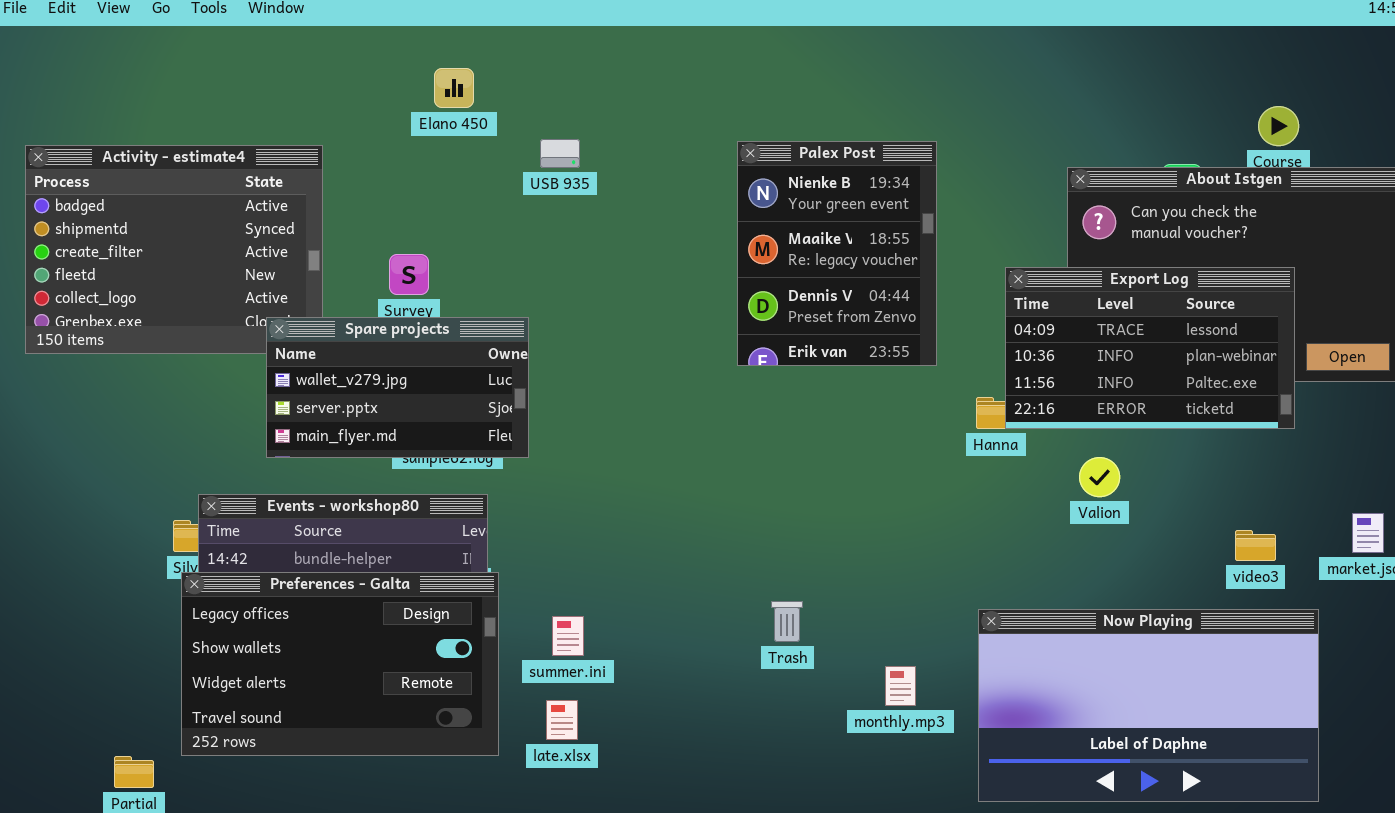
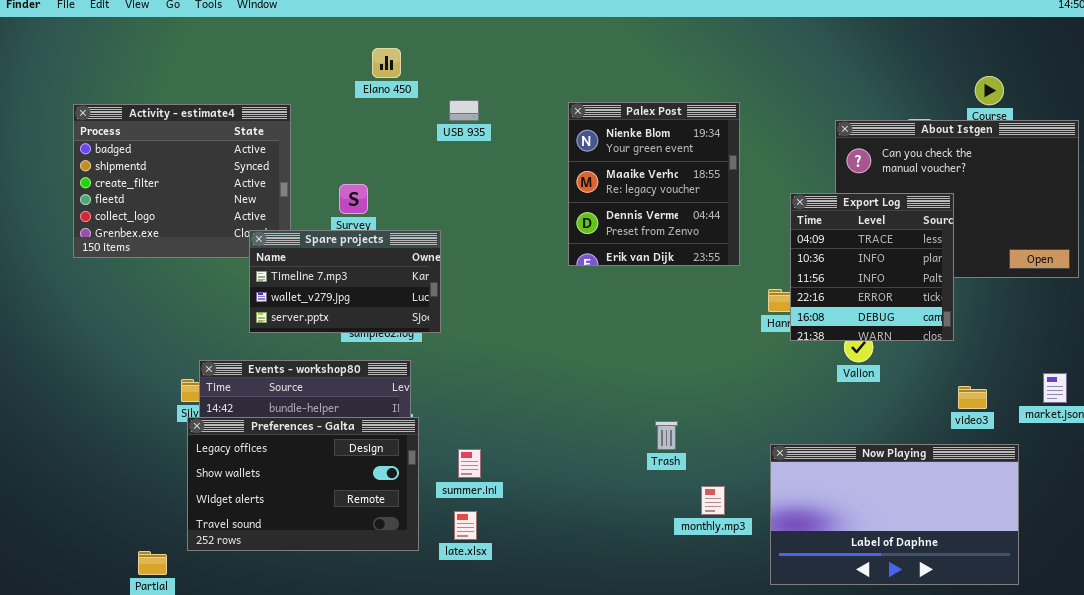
Palex Post: [737,141,937,366] -> [568,102,740,266], resized
Export Log: [1005,267,1295,429] -> [790,193,954,341], resized
Spare projects: [266,317,529,458] -> [249,230,441,333], scrolled up 1 row
Trash: [771,601,803,642] -> [655,421,678,450], moved

